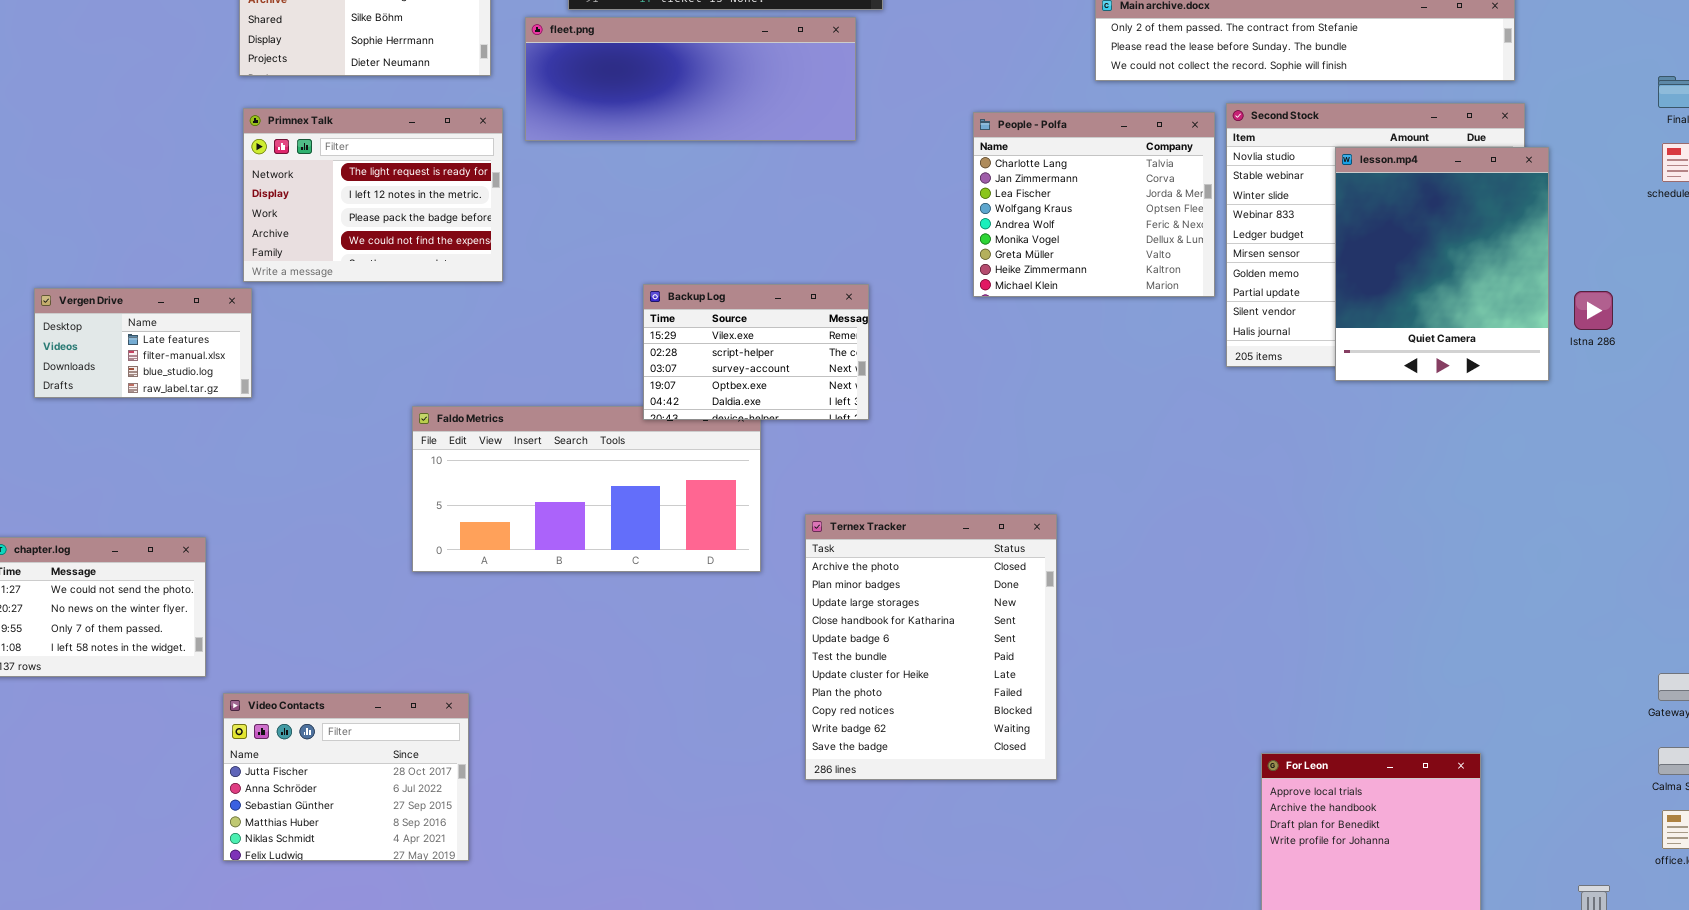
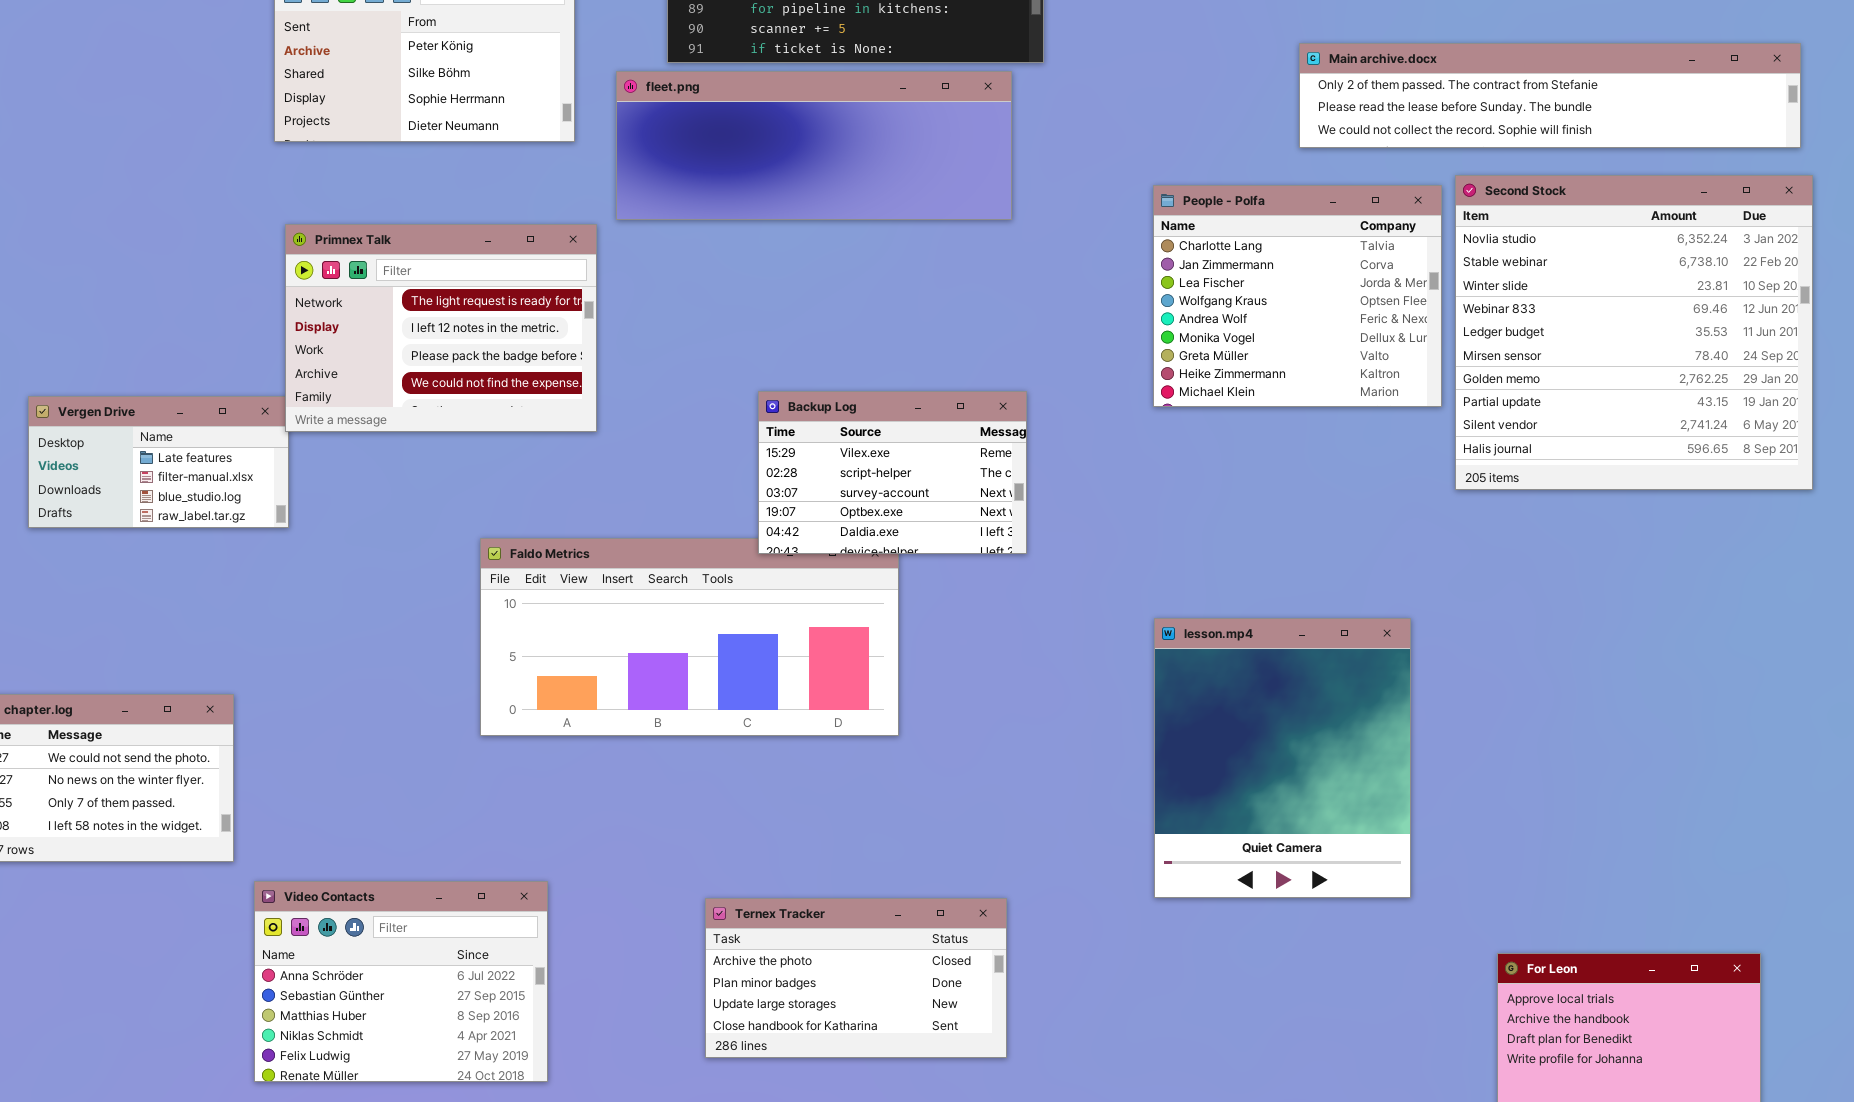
Primnex Talk: [243,108,503,282] -> [285,224,597,432], moved
lesson.mp4: [1335,147,1549,381] -> [1154,618,1411,898], moved
Ternex Tracker: [805,514,1057,780] -> [705,898,1007,1058], moved, resized
Video Contacts: [223,693,469,861] -> [254,881,548,1082], scrolled down 1 row

